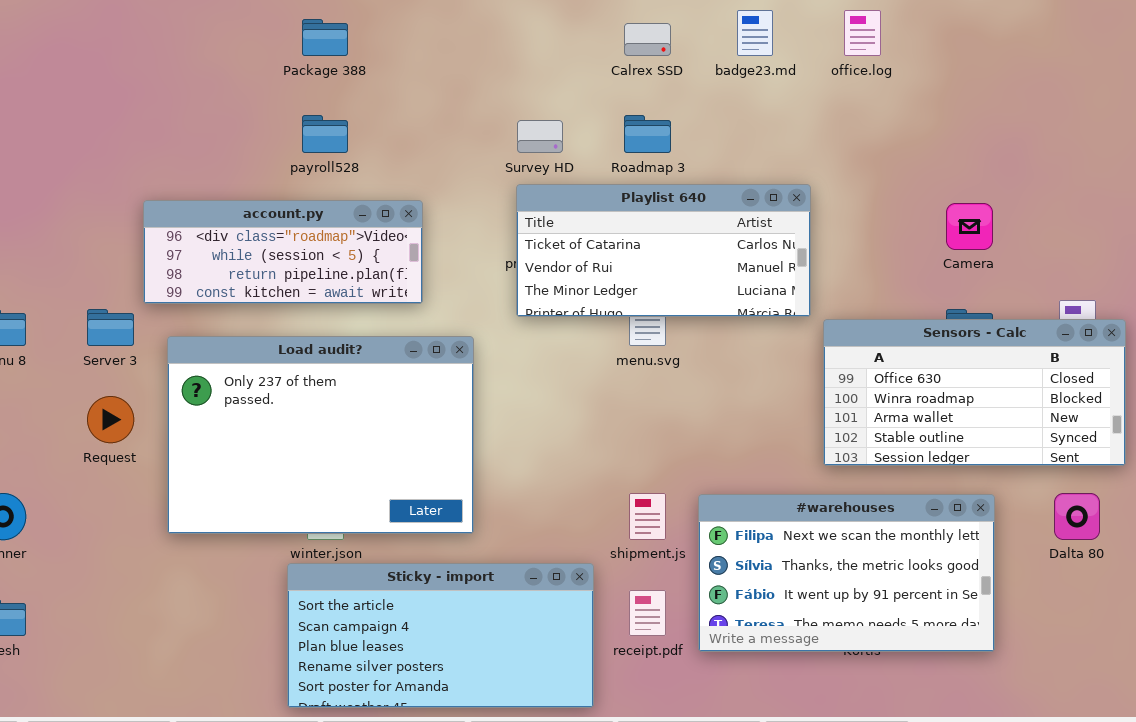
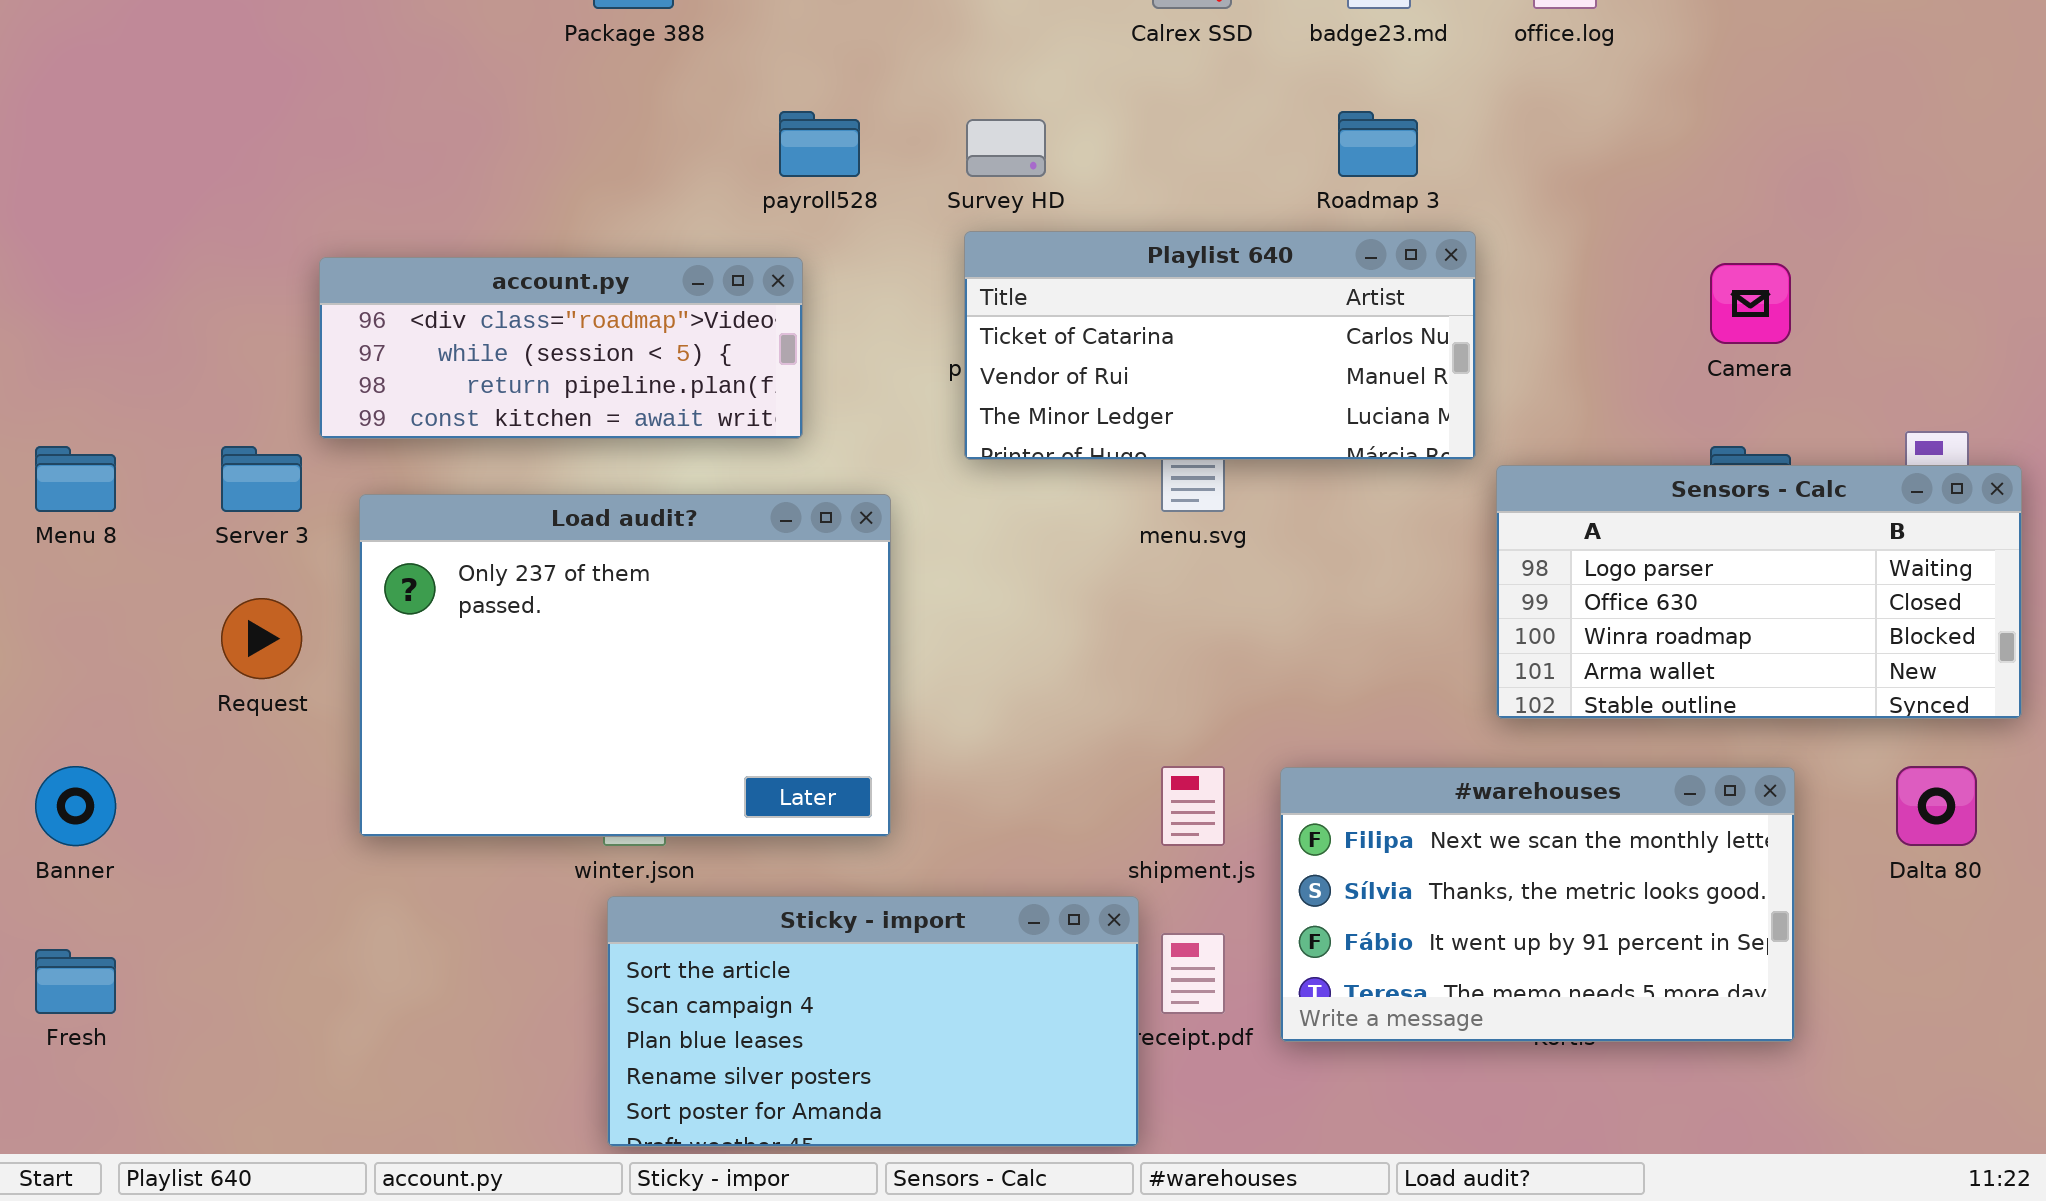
payroll528: [302,115,348,153] -> [779,111,860,177], moved
Roadmap 3: [624,115,671,153] -> [1338,111,1418,177], moved
Sensors - Calc: [823,319,1126,466] -> [1496,465,2022,719], scrolled up 1 row
Sticky - import: [287,563,594,708] -> [607,896,1139,1147], moved

